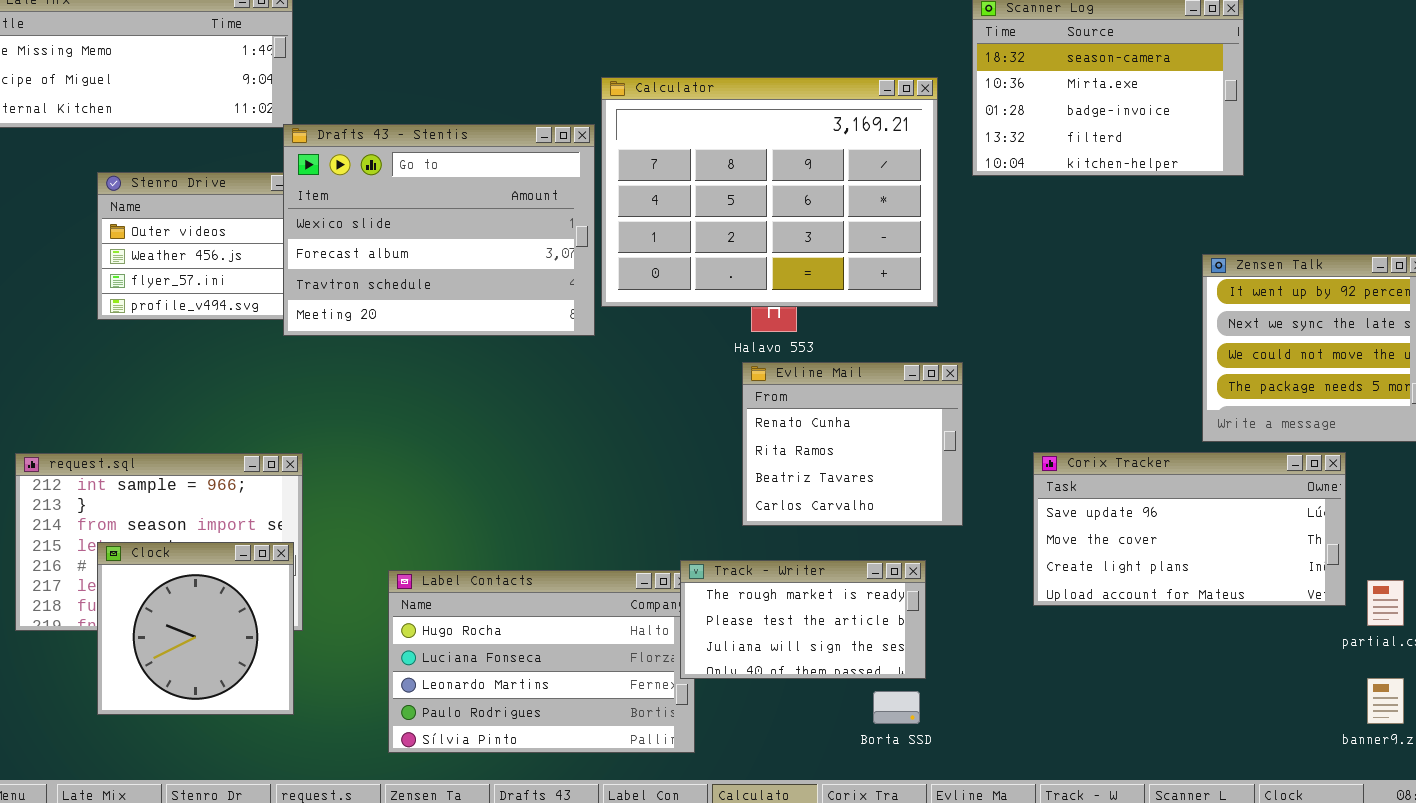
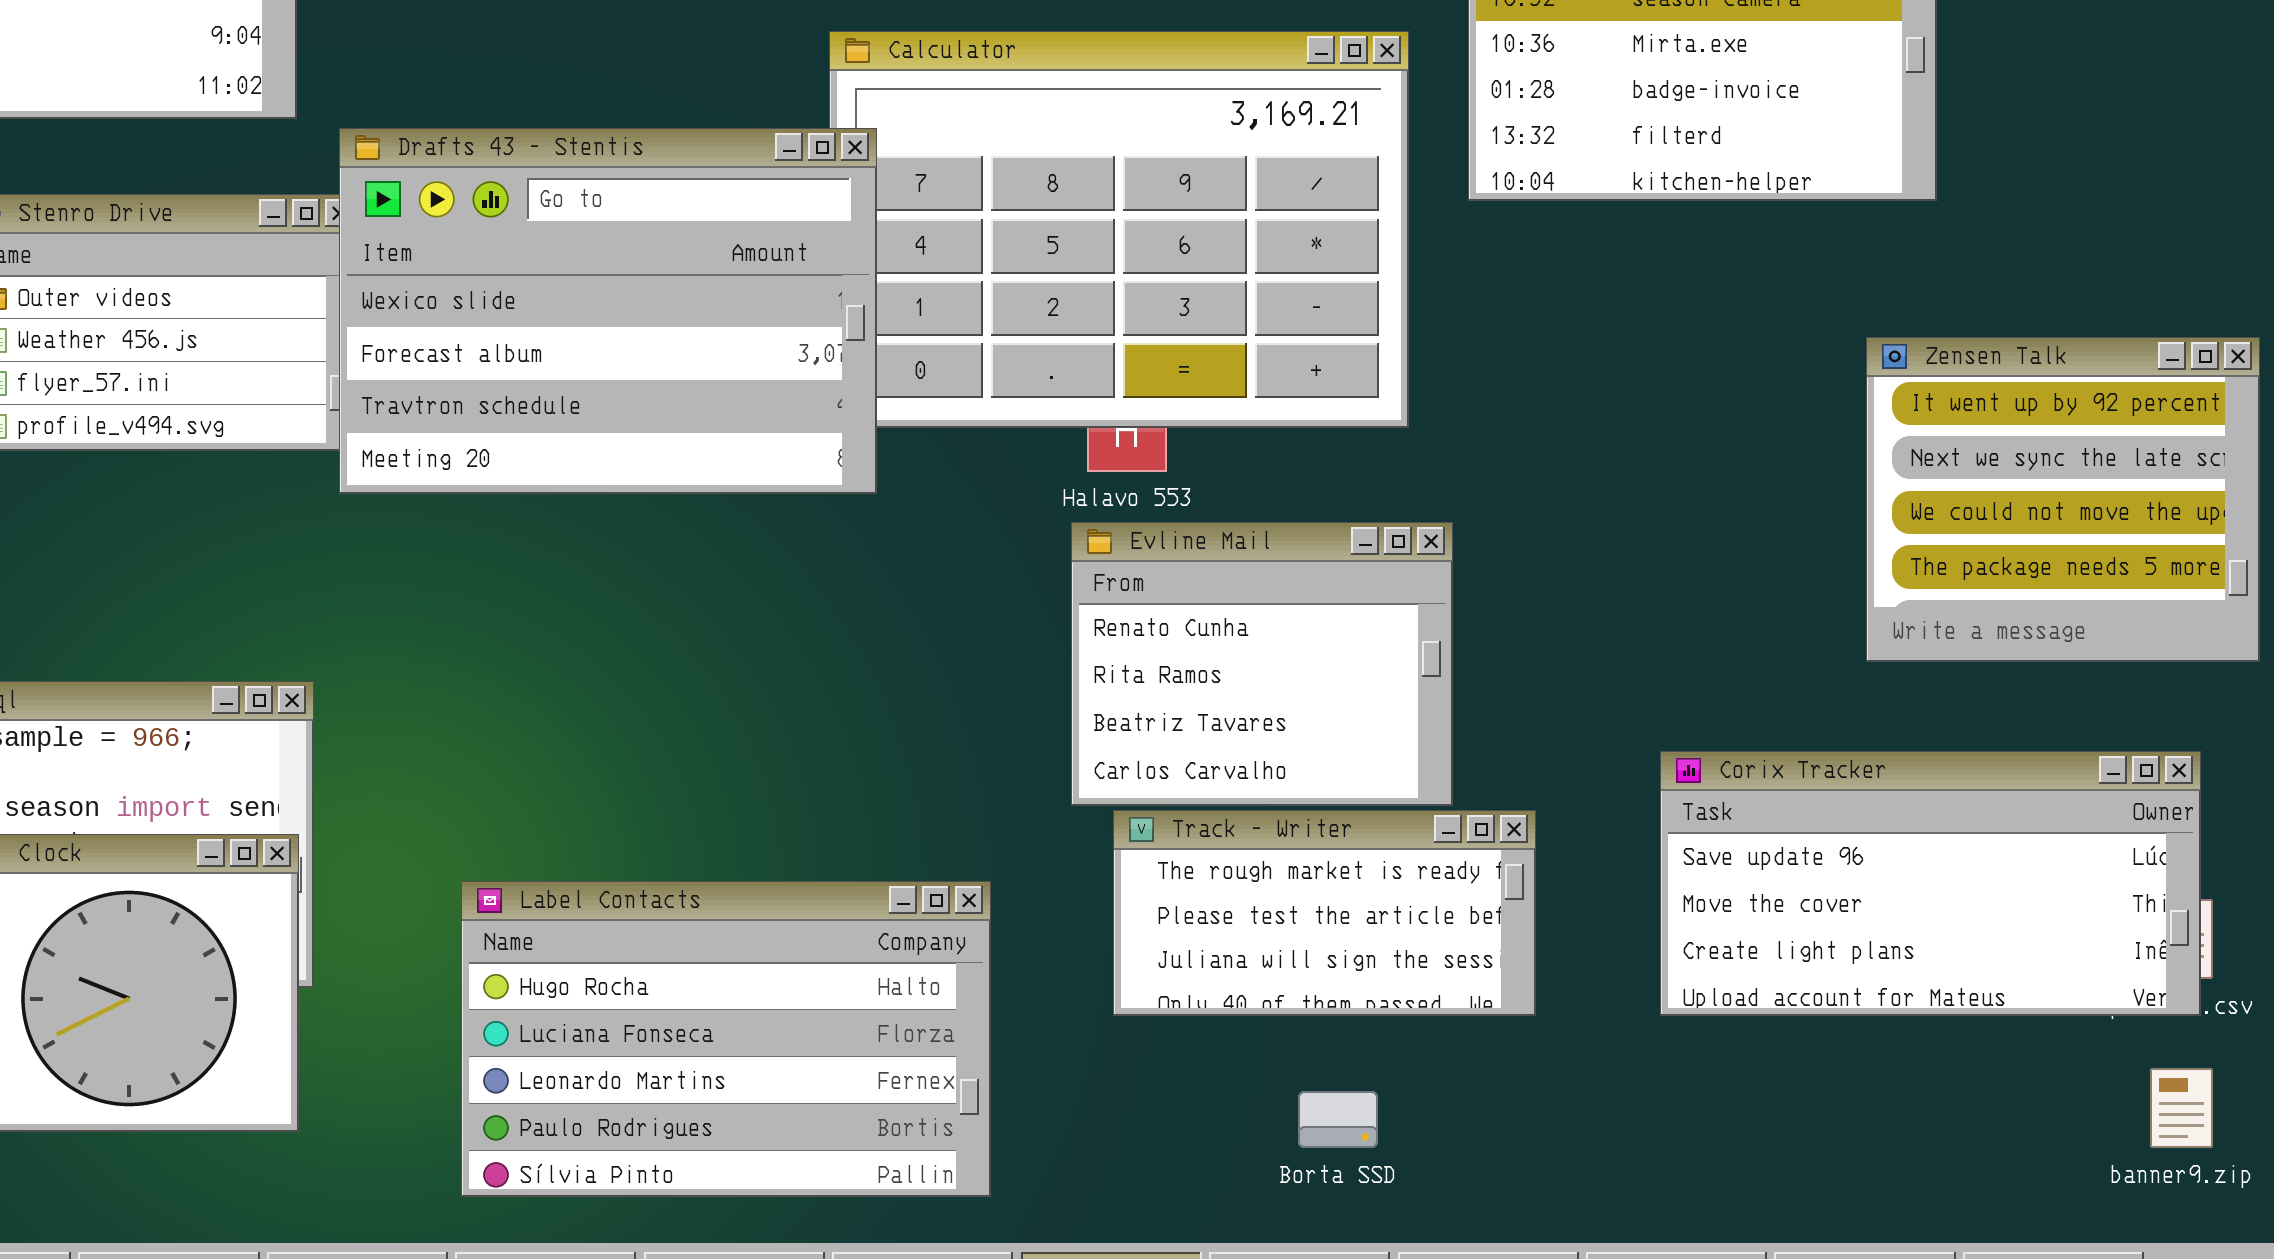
Drafts 43 - Stentis: [283,124,595,336] -> [339,128,877,494], moved
Corix Tracker: [1033,452,1346,606] -> [1660,751,2201,1016], moved
Track - Writer: [680,560,926,679] -> [1113,810,1536,1016], moved

